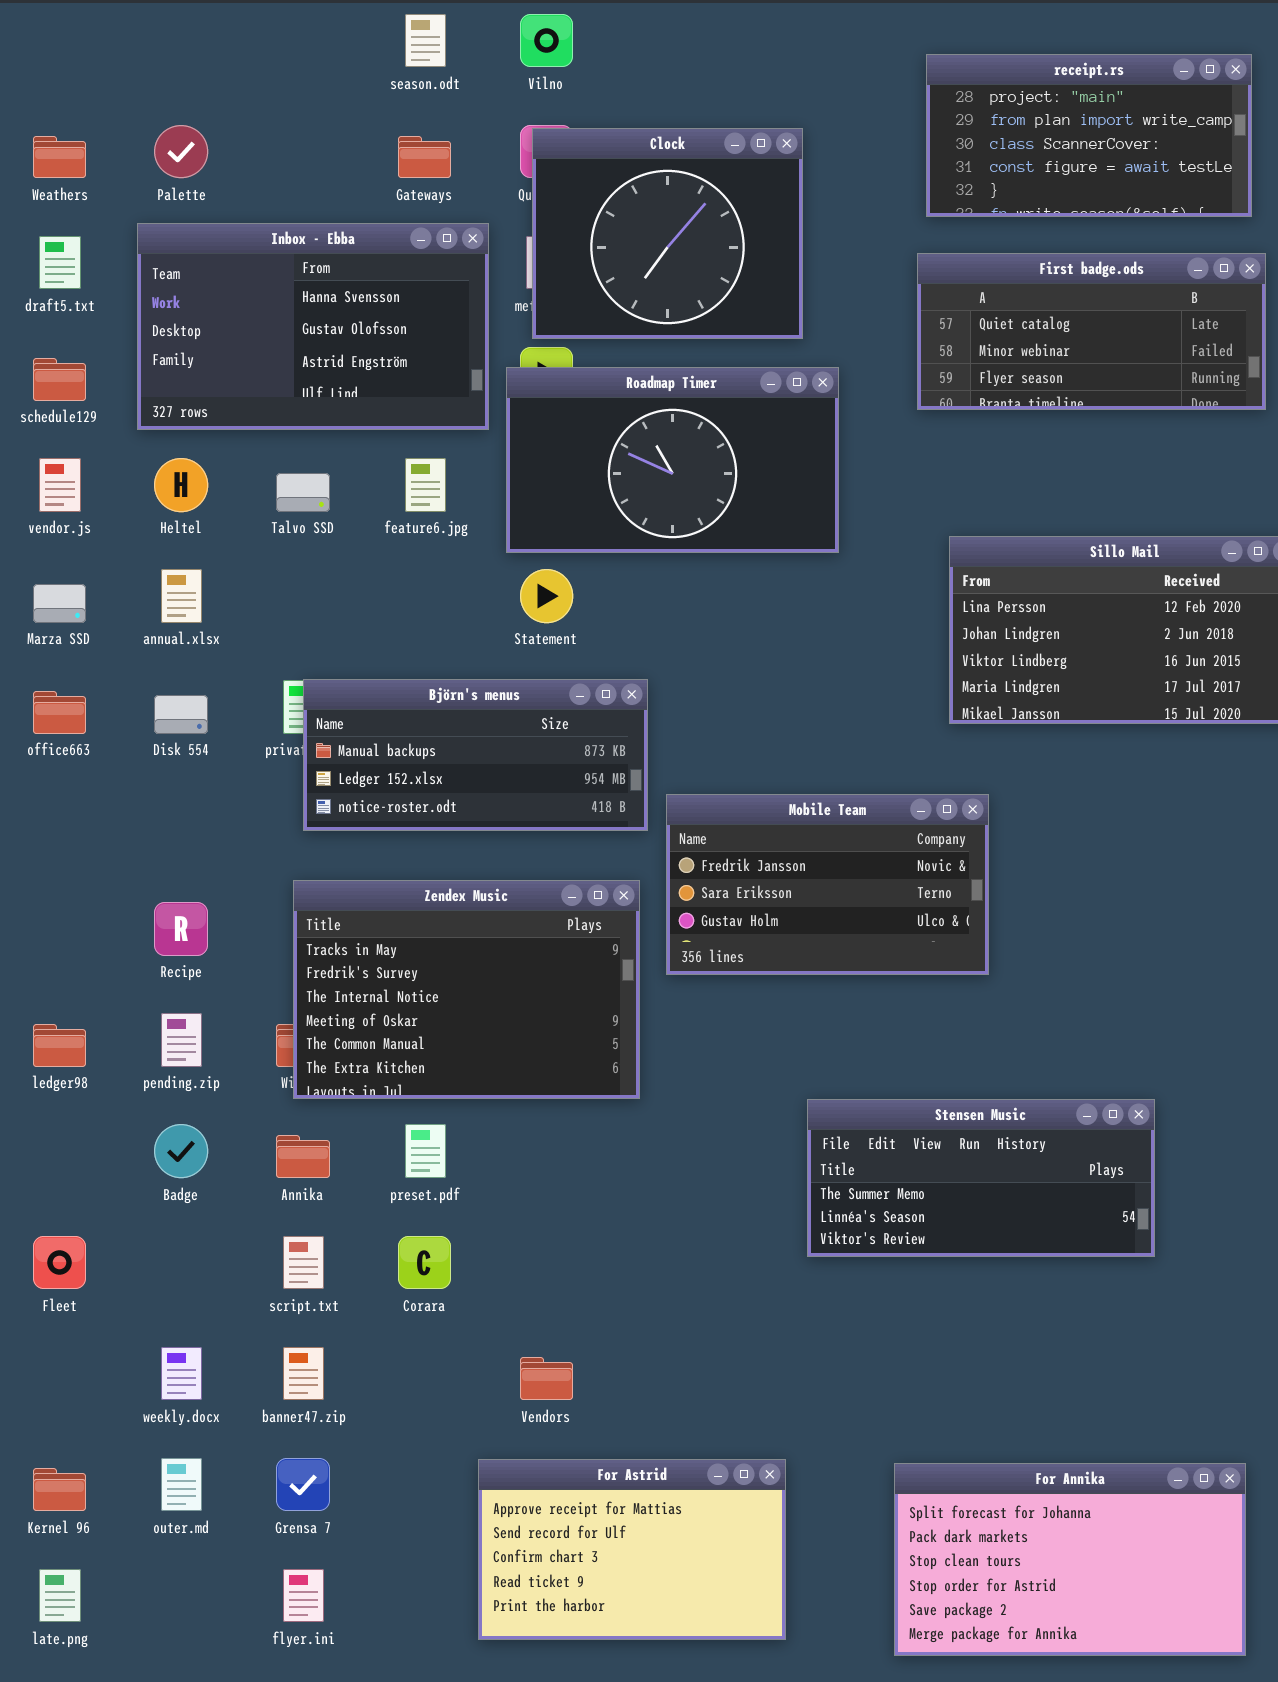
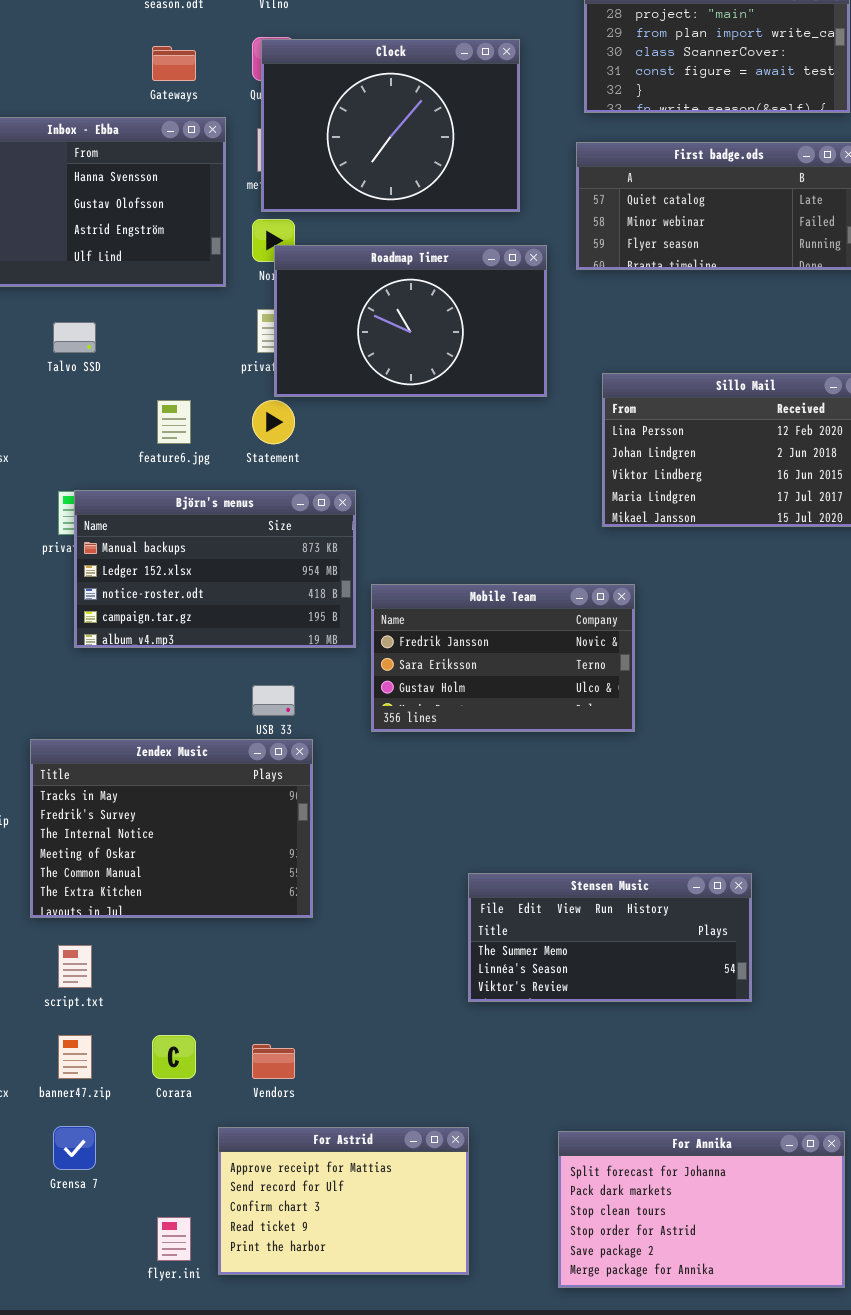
Clock: [532,128,803,339] -> [261,39,520,212], resized
Roadmap Timer: [506,367,839,553] -> [274,245,547,397], moved
feature6.jpg: [405,458,446,512] -> [157,400,191,444], moved
Björn's menus: [303,679,648,831] -> [74,490,356,648], resized
Zendex Music: [293,880,640,1099] -> [30,739,313,918], moved
Stensen Music: [807,1099,1155,1257] -> [468,873,752,1002], moved
Corara: [398,1236,451,1289] -> [152,1035,196,1079], moved
flyer.ini: [283,1569,324,1622] -> [157,1217,191,1261], moved

